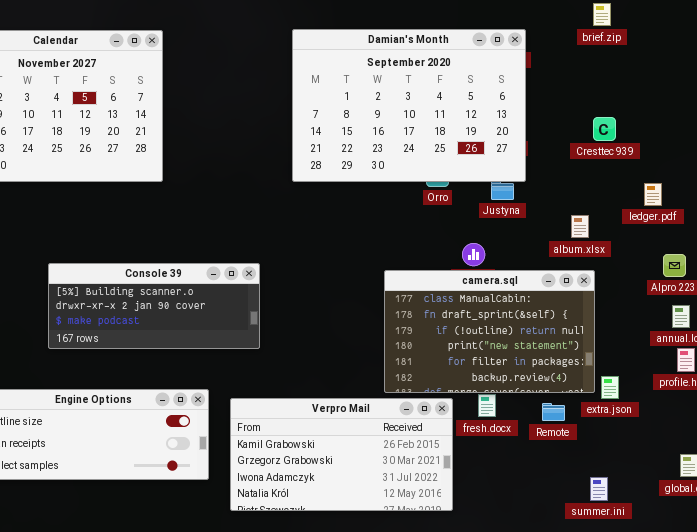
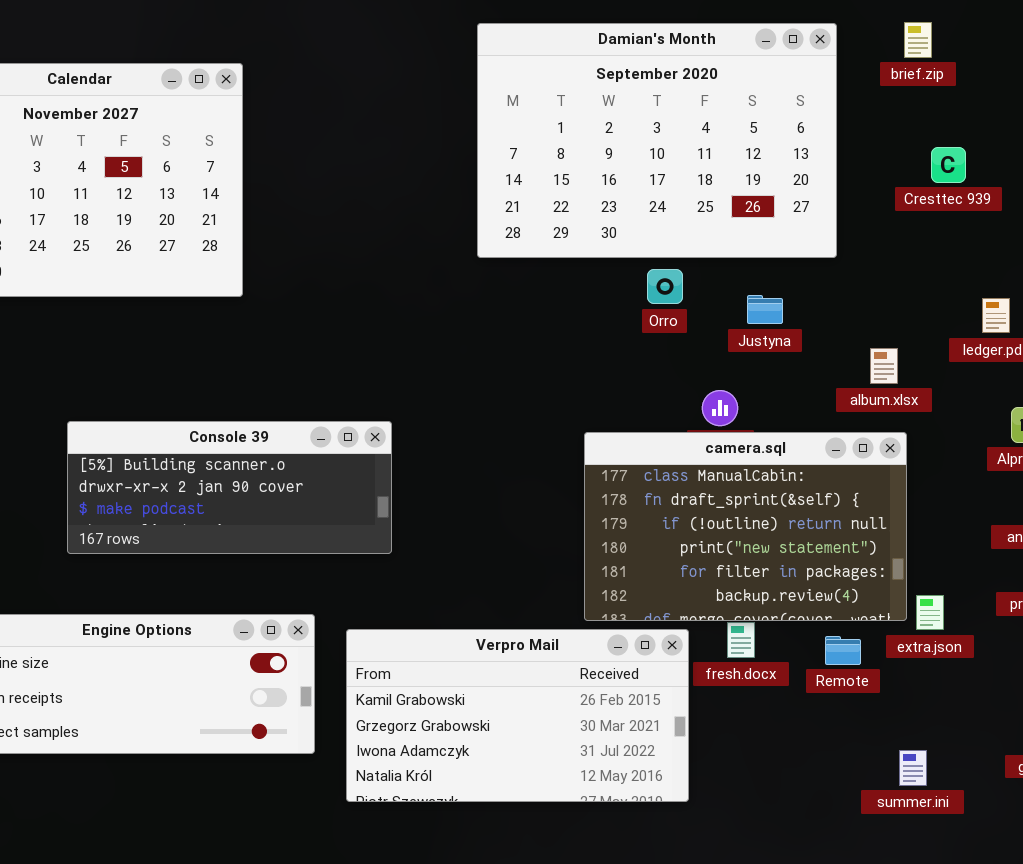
Damian's Month: [292,29,526,182] -> [477,23,837,258], moved
Cresttec 939: [593,117,616,141] -> [931,147,966,183], moved

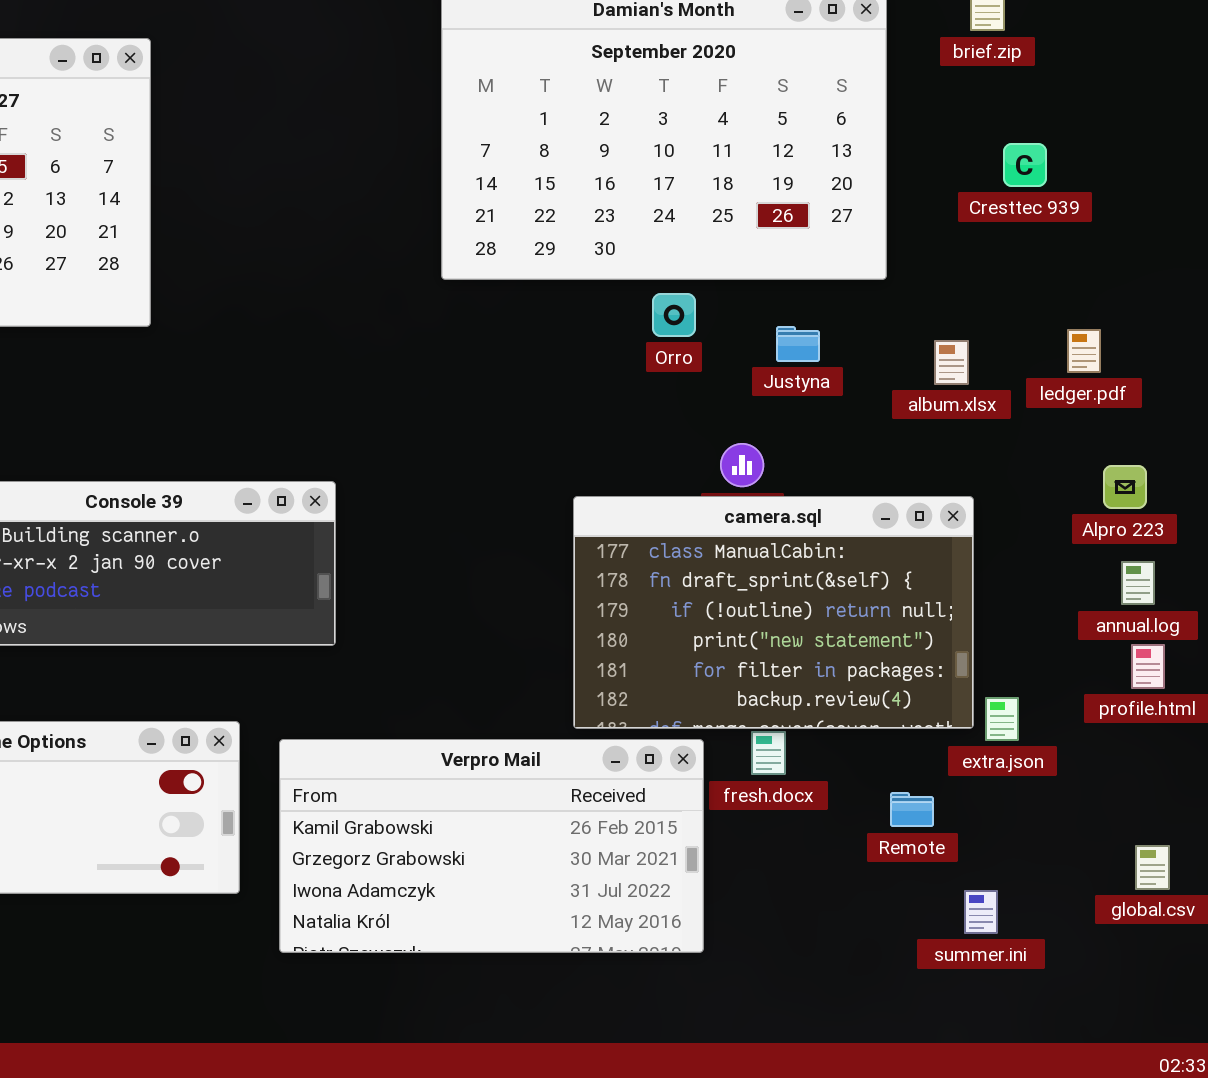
album.xlsx: [870,348,898,384] -> [934,340,969,385], moved
Remote: [825,636,861,665] -> [890,792,934,827], moved

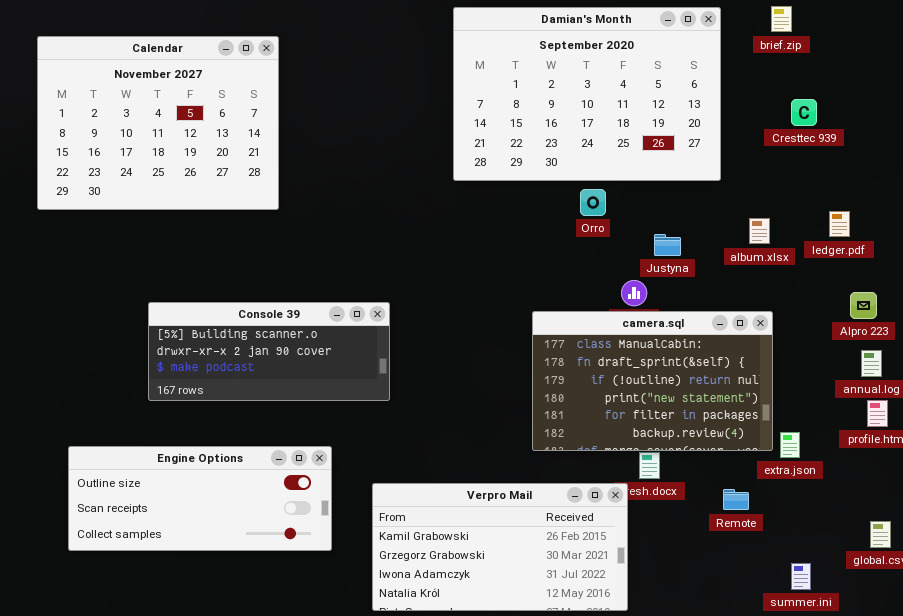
Justyna: [776,326,820,362] -> [654,234,681,256], moved
Verpro Mail: [279,739,704,953] -> [372,483,628,611], moved
summer.ini: [964,890,998,934] -> [791,563,811,590], moved

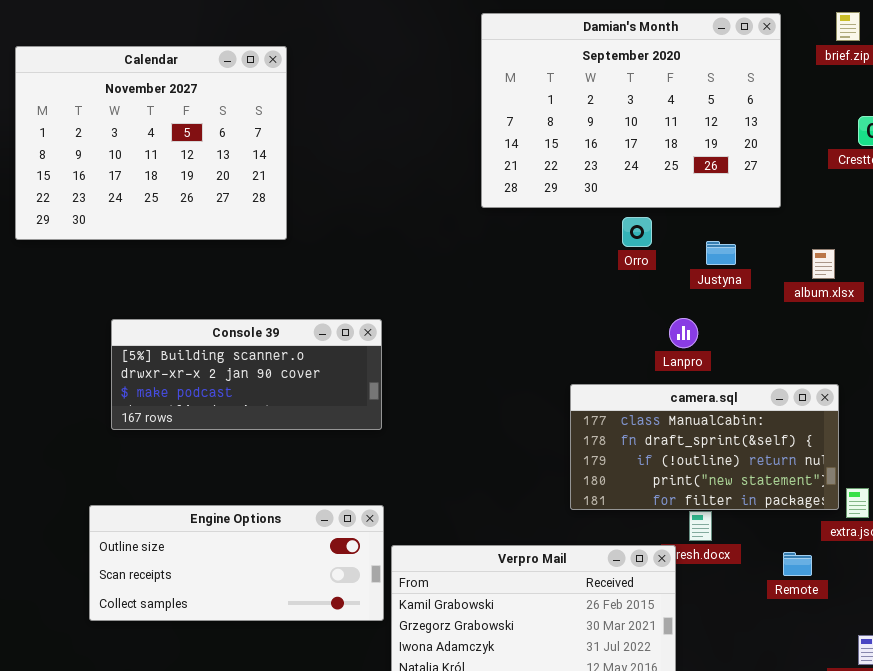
Justyna: [654,234,681,256] -> [706,241,736,265], moved
Console 39: [148,302,390,401] -> [111,319,382,430], moved
camera.sql: [532,311,773,451] -> [570,384,839,510], resized
Engine Options: [68,446,332,551] -> [89,505,384,621], moved

